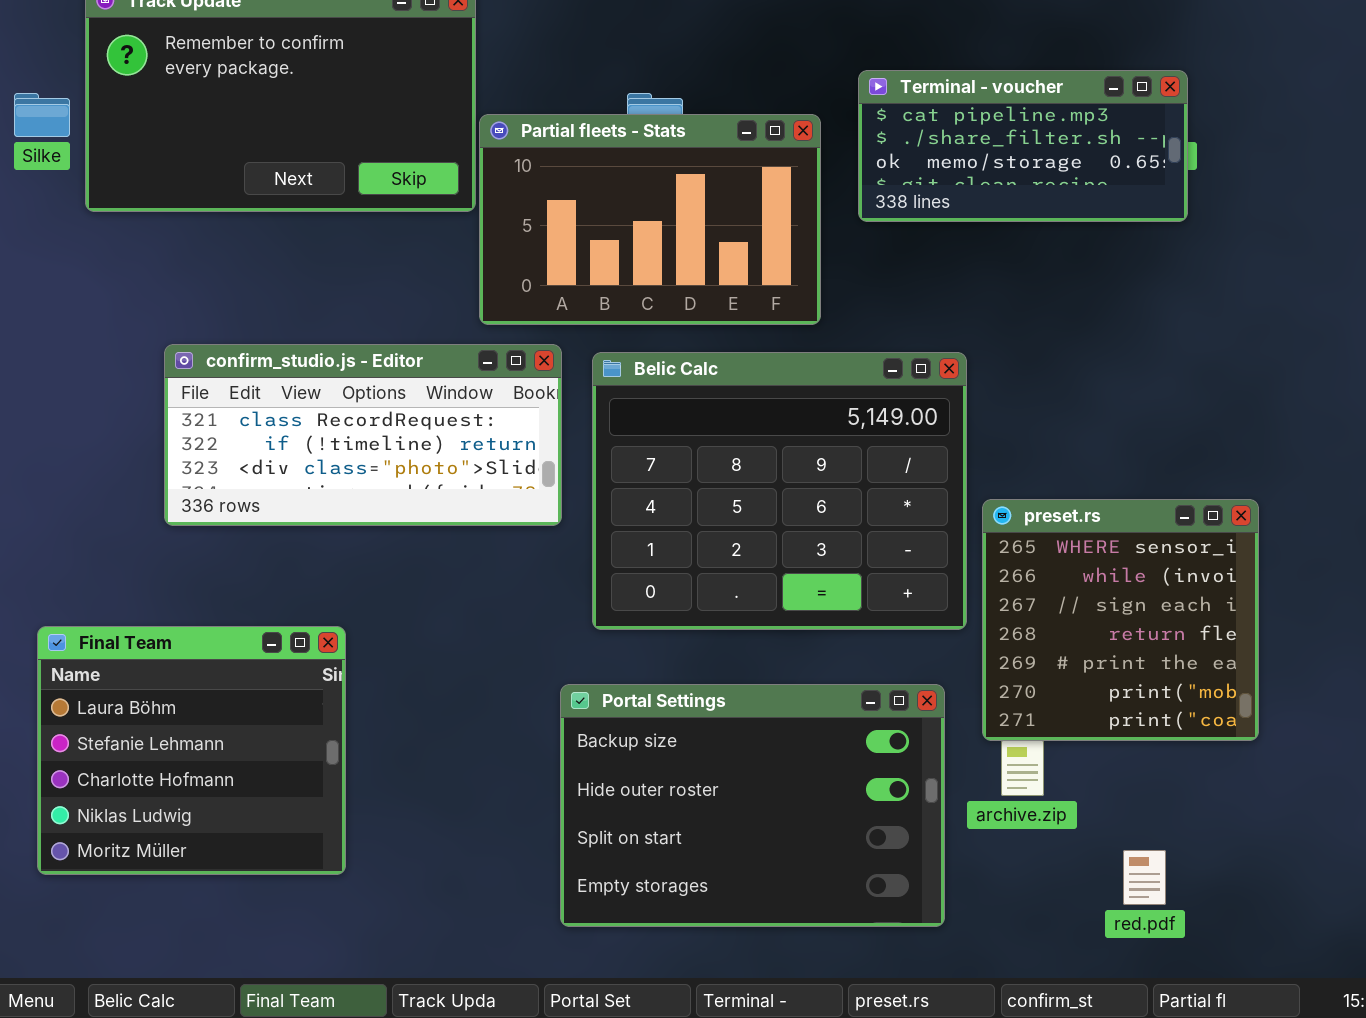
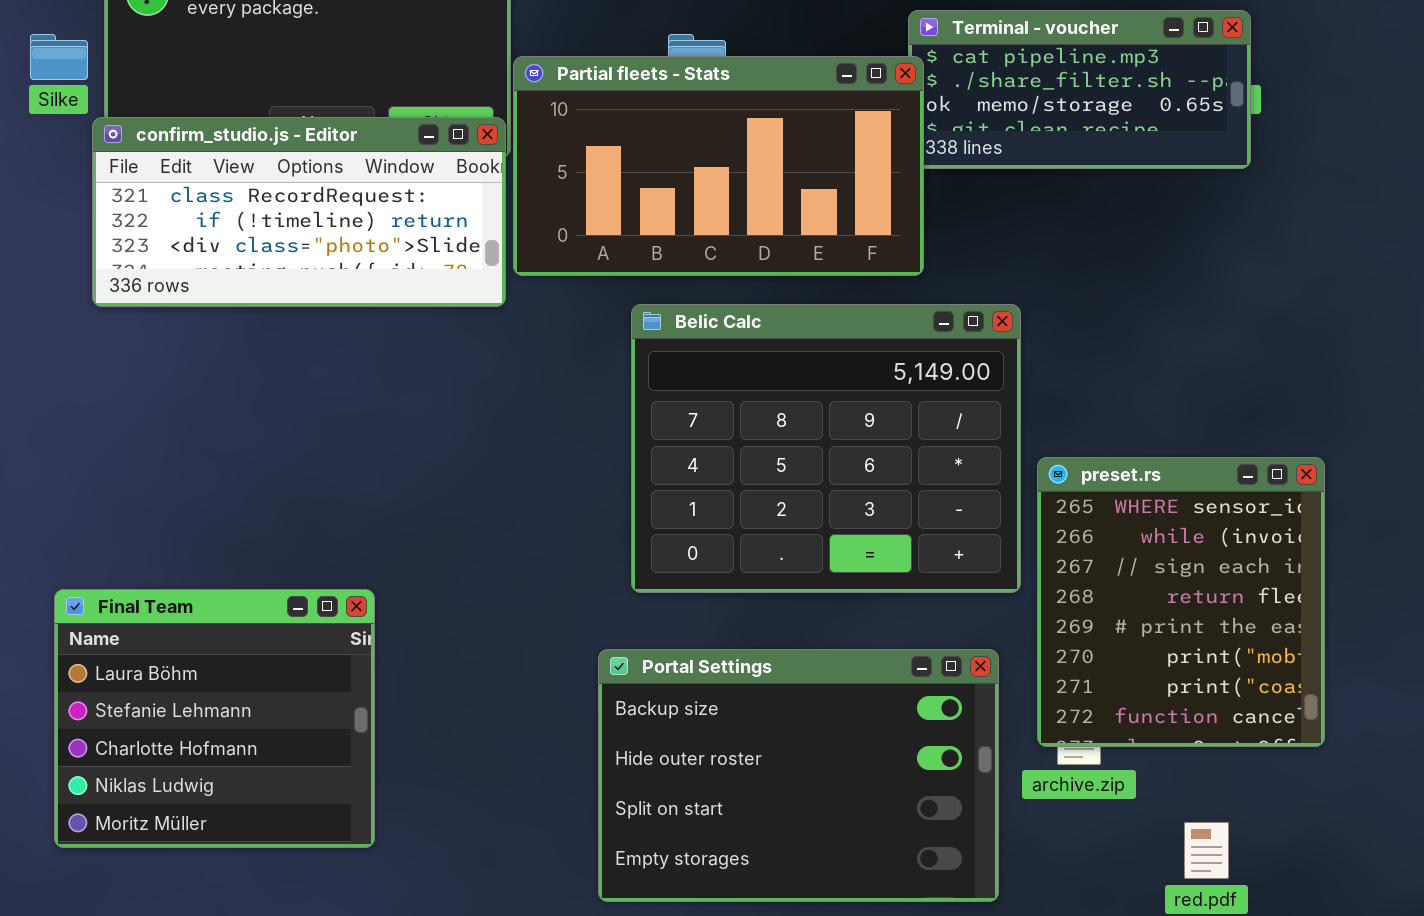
Partial fleets - Stats: [479,114,821,325] -> [513,56,924,276], resized
confirm_studio.js - Editor: [164,344,562,526] -> [92,117,506,307], moved
preset.rs: [982,499,1259,741] -> [1037,457,1325,747], resized

